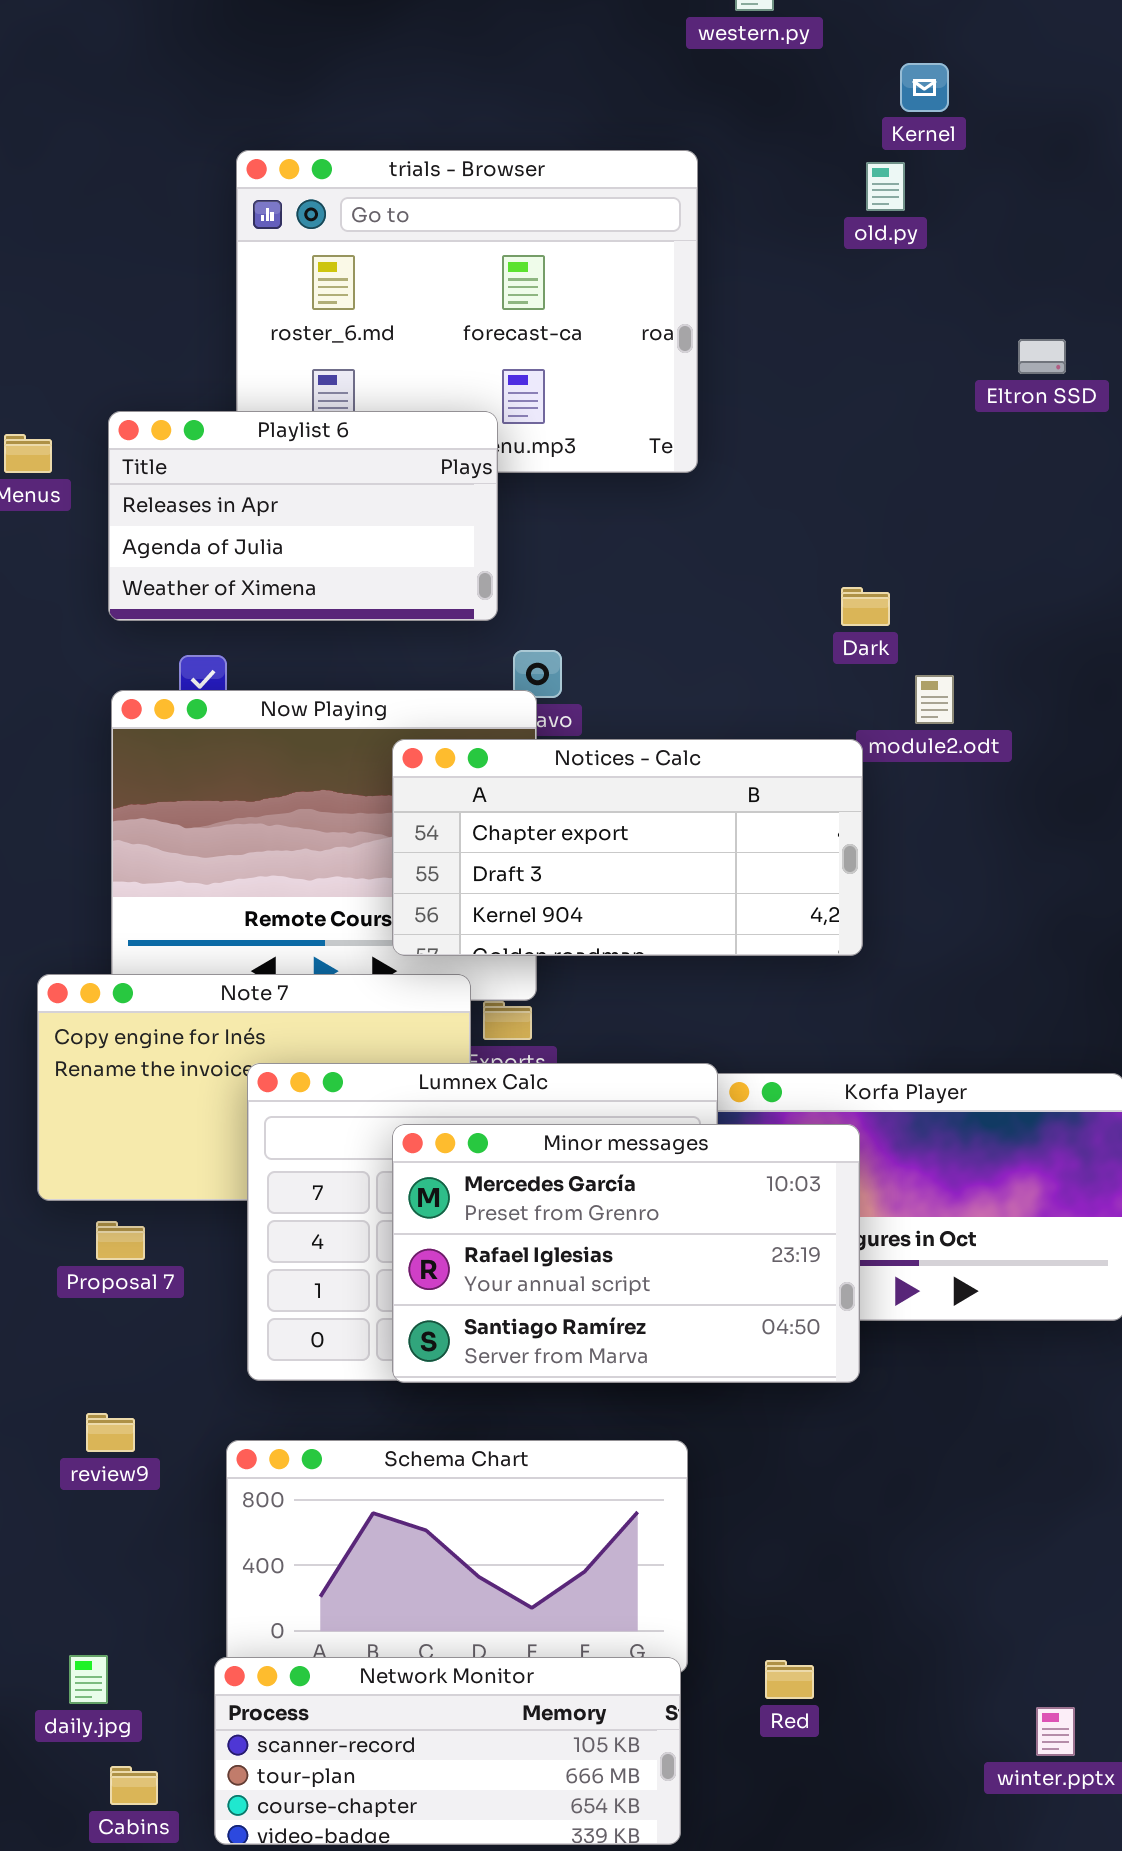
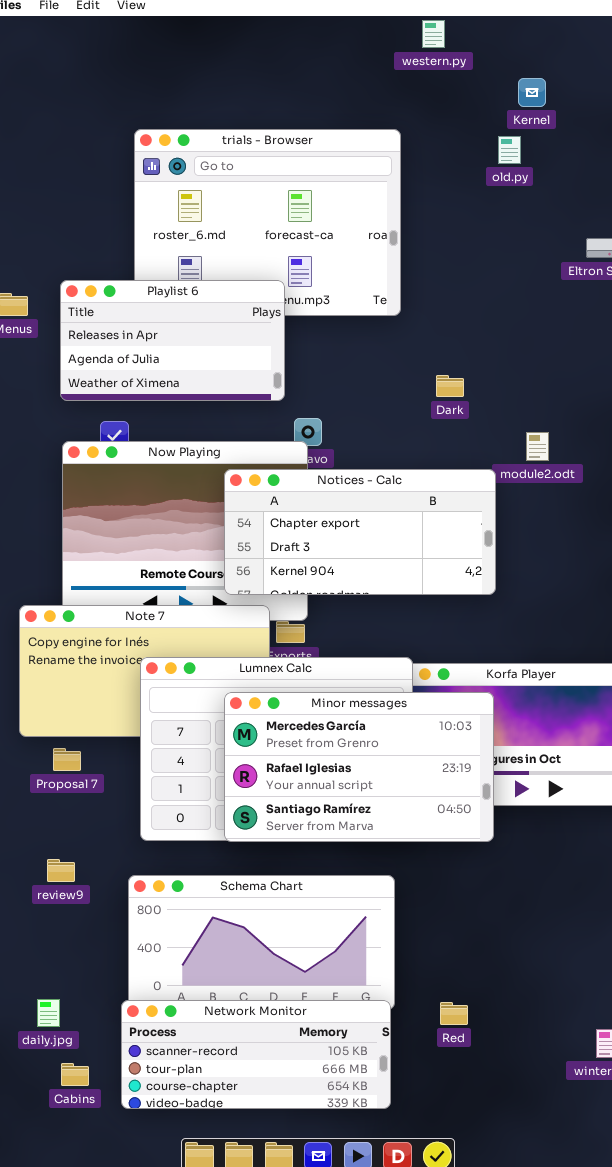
Dark: [841,587,890,626] -> [436,375,464,397], moved

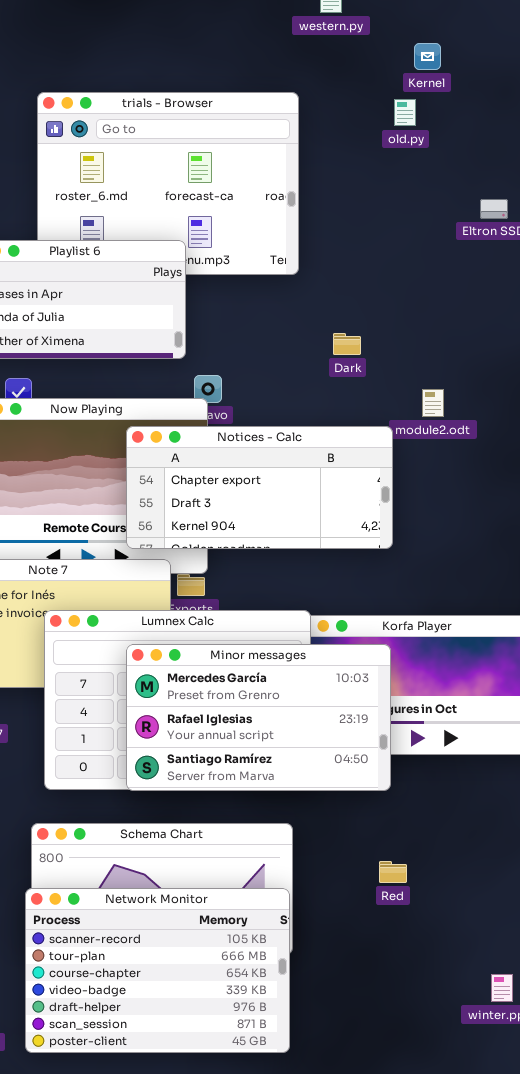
Network Monitor: [121,1000,391,1109] -> [25,888,290,1053], resized
Red: [440,1002,468,1025] -> [379,861,407,883], moved

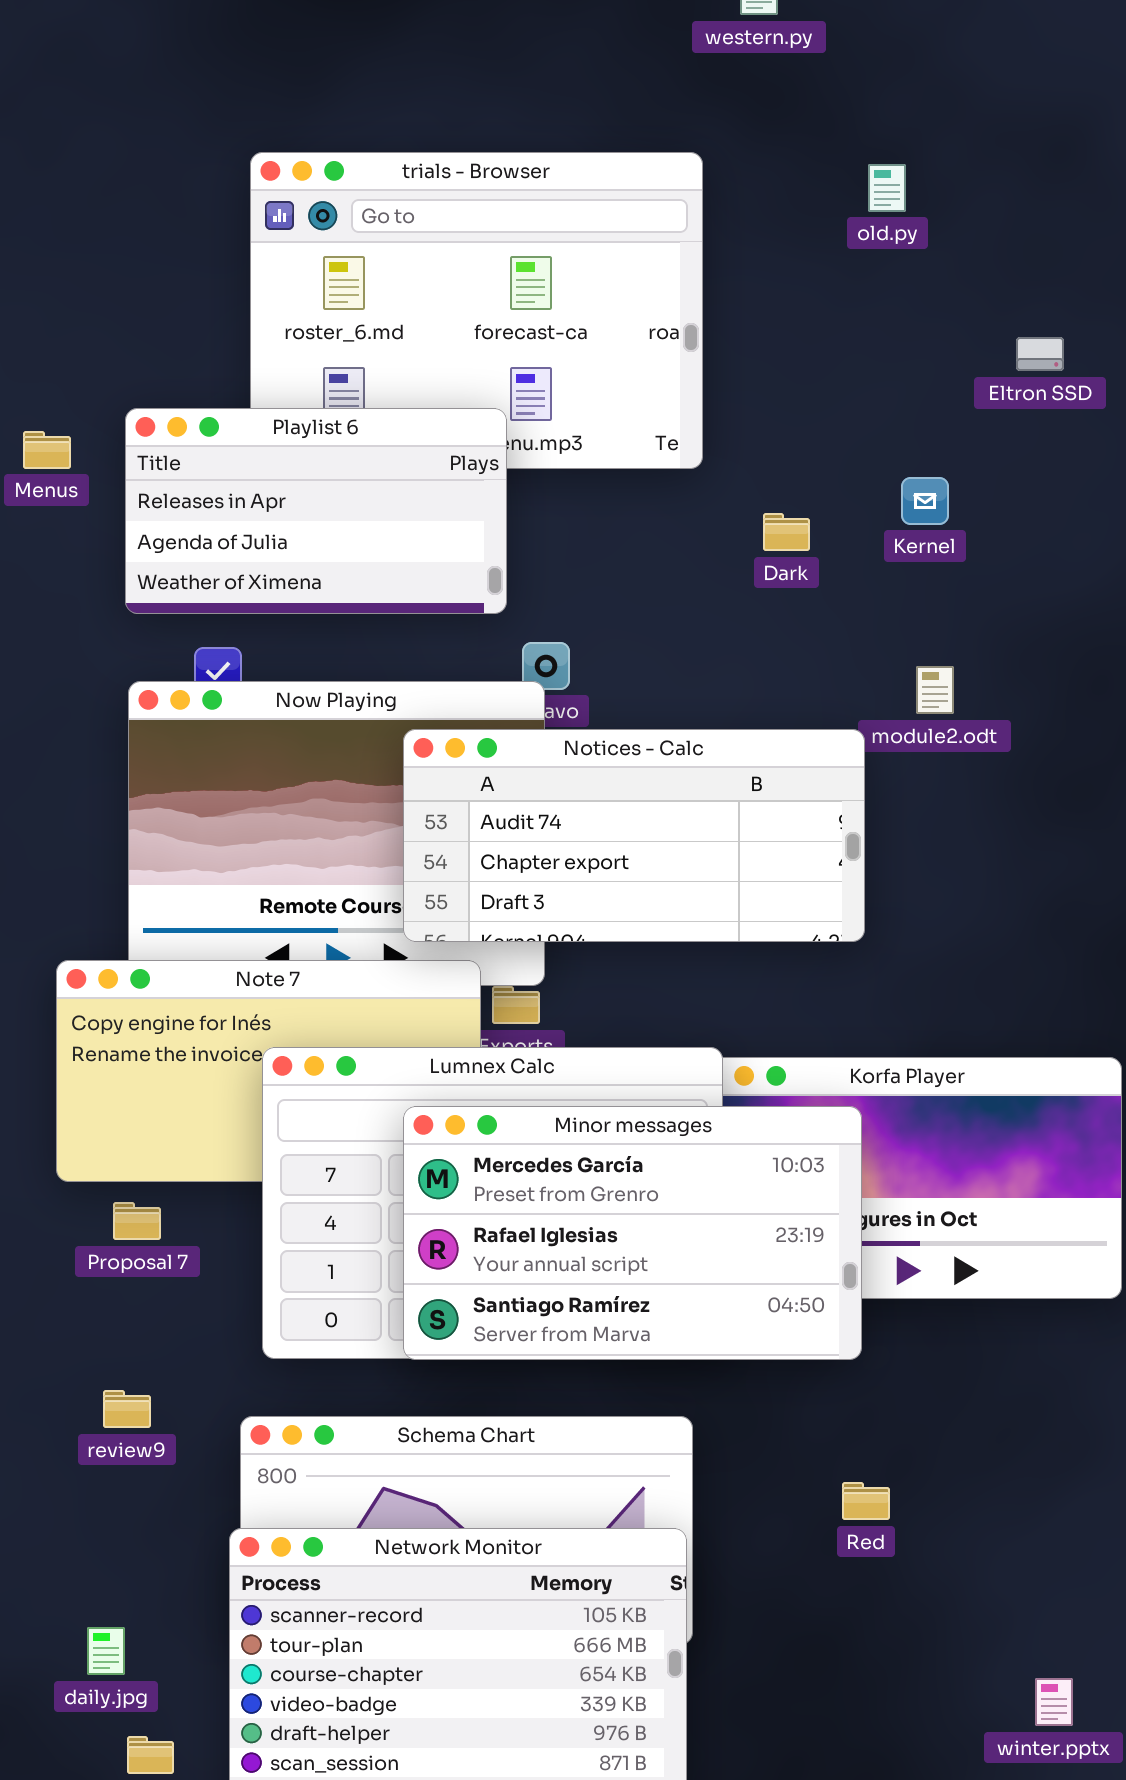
Kernel: [414,43,441,70] -> [901,477,949,525], moved
Dark: [333,333,361,355] -> [763,513,810,551], moved
Notices - Calc: [126,426,393,549] -> [403,729,865,942], scrolled up 1 row

